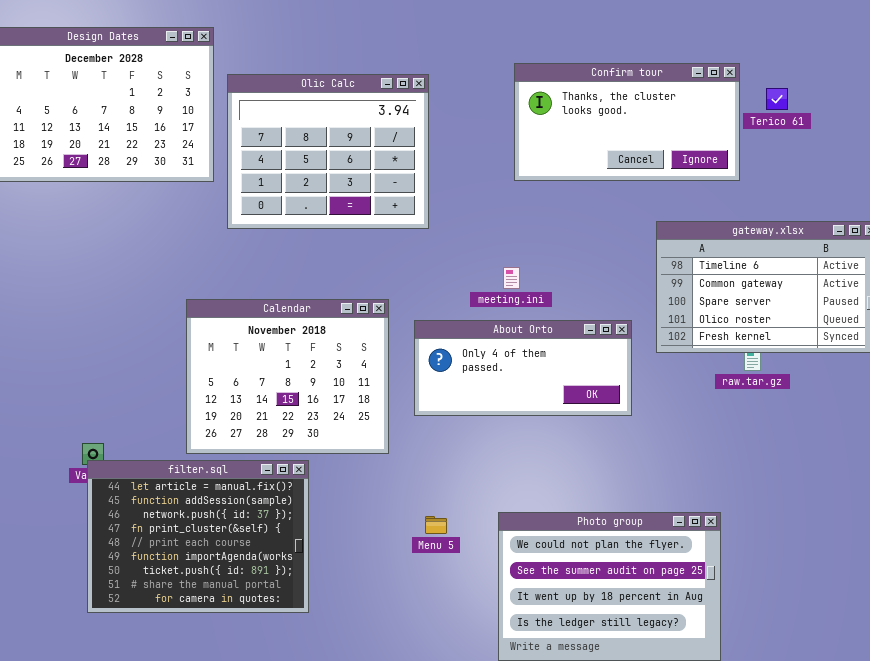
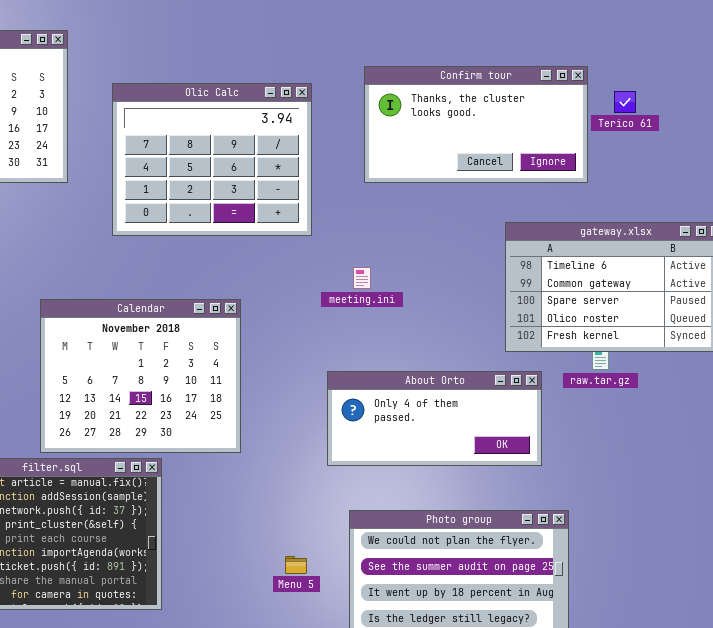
Olic Calc: [227,74,429,229] -> [112,83,312,236], moved
About Orto: [414,320,632,416] -> [327,371,542,466], moved
Menu 5: [425,516,447,534] -> [285,556,307,574], moved

